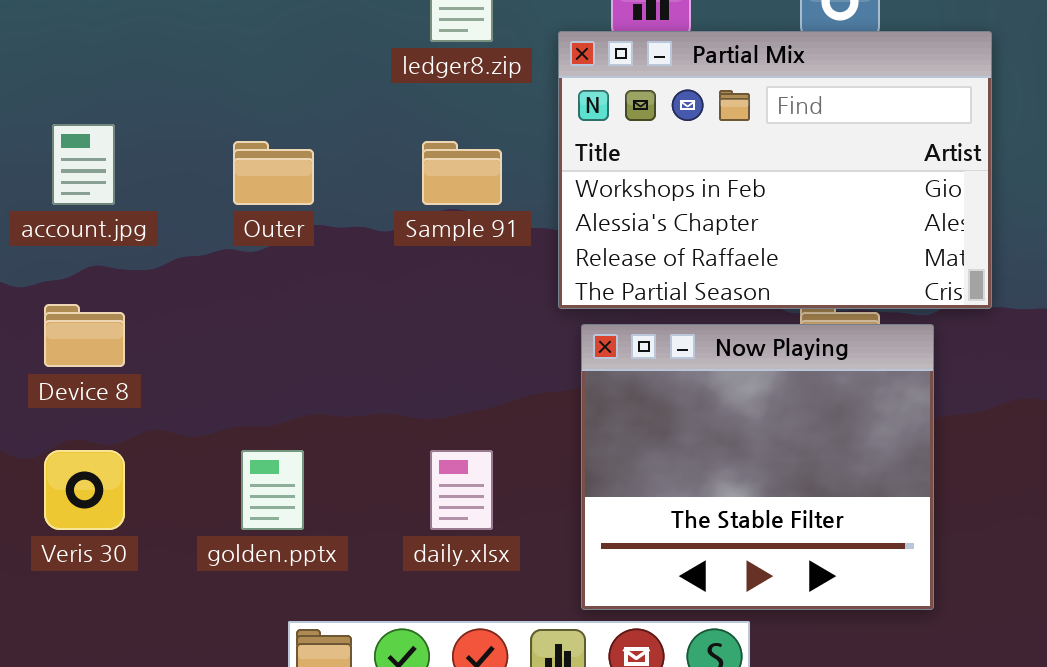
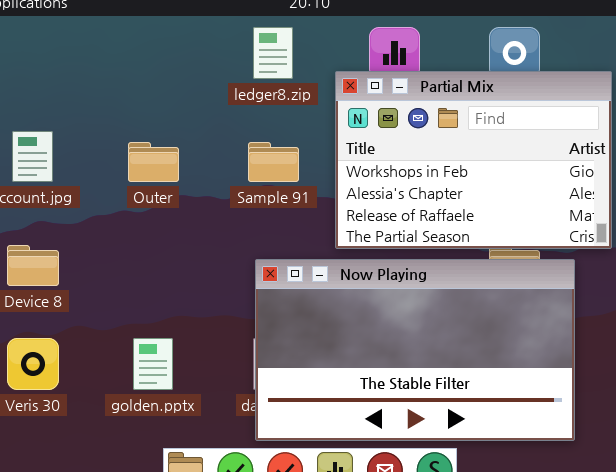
Now Playing: [581,324,934,610] -> [255,259,575,441], resized

